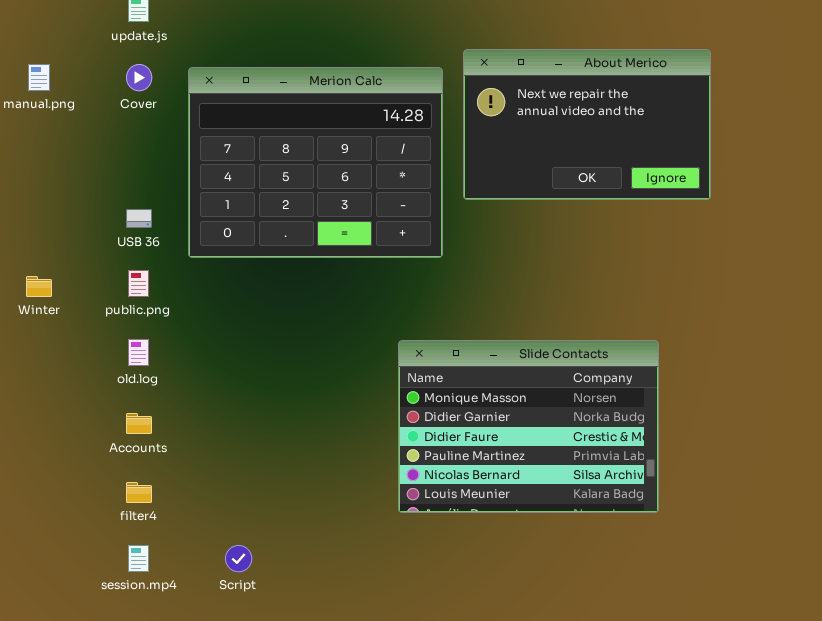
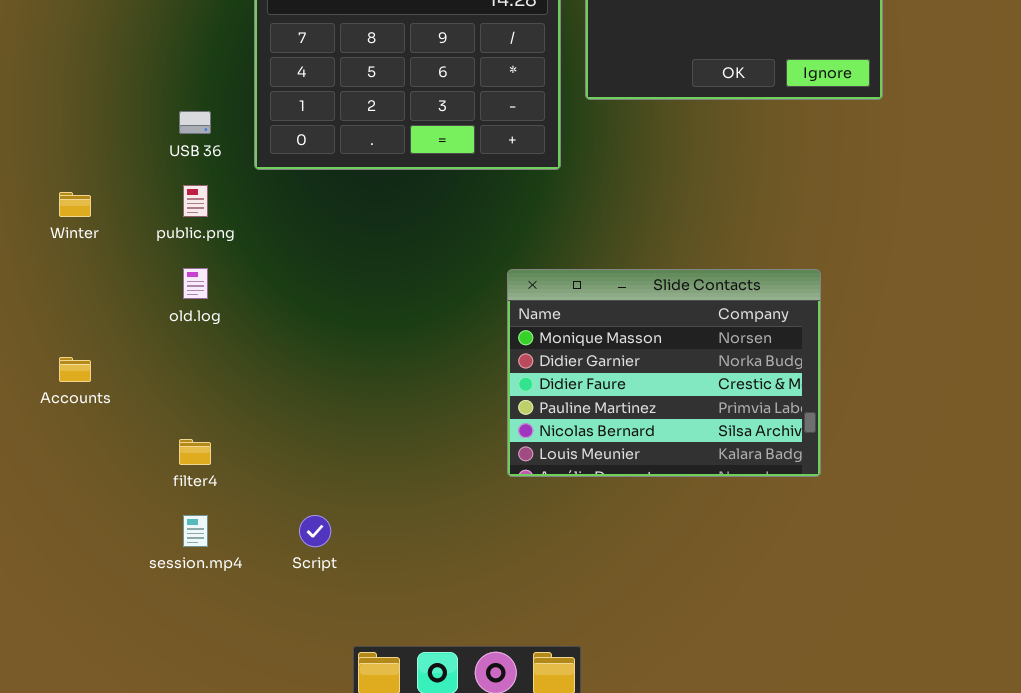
Accounts: [126,413,152,434] -> [59,357,91,382], moved

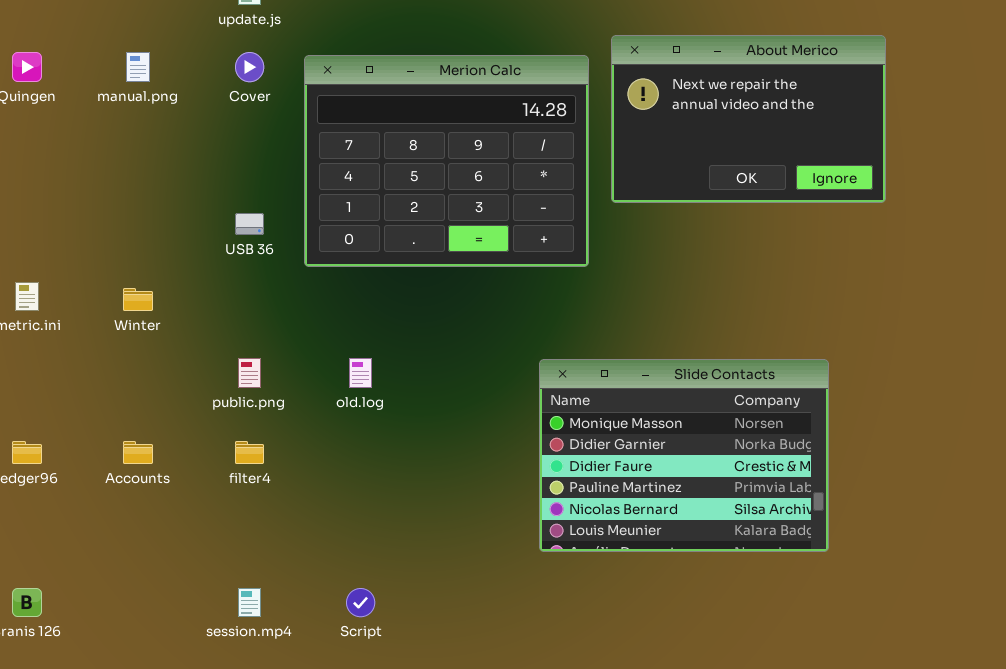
public.png: [183,185,208,217] -> [238,358,261,388], moved
old.log: [183,268,208,299] -> [349,358,372,388], moved
filter4: [179,439,211,465] -> [235,441,264,464], moved

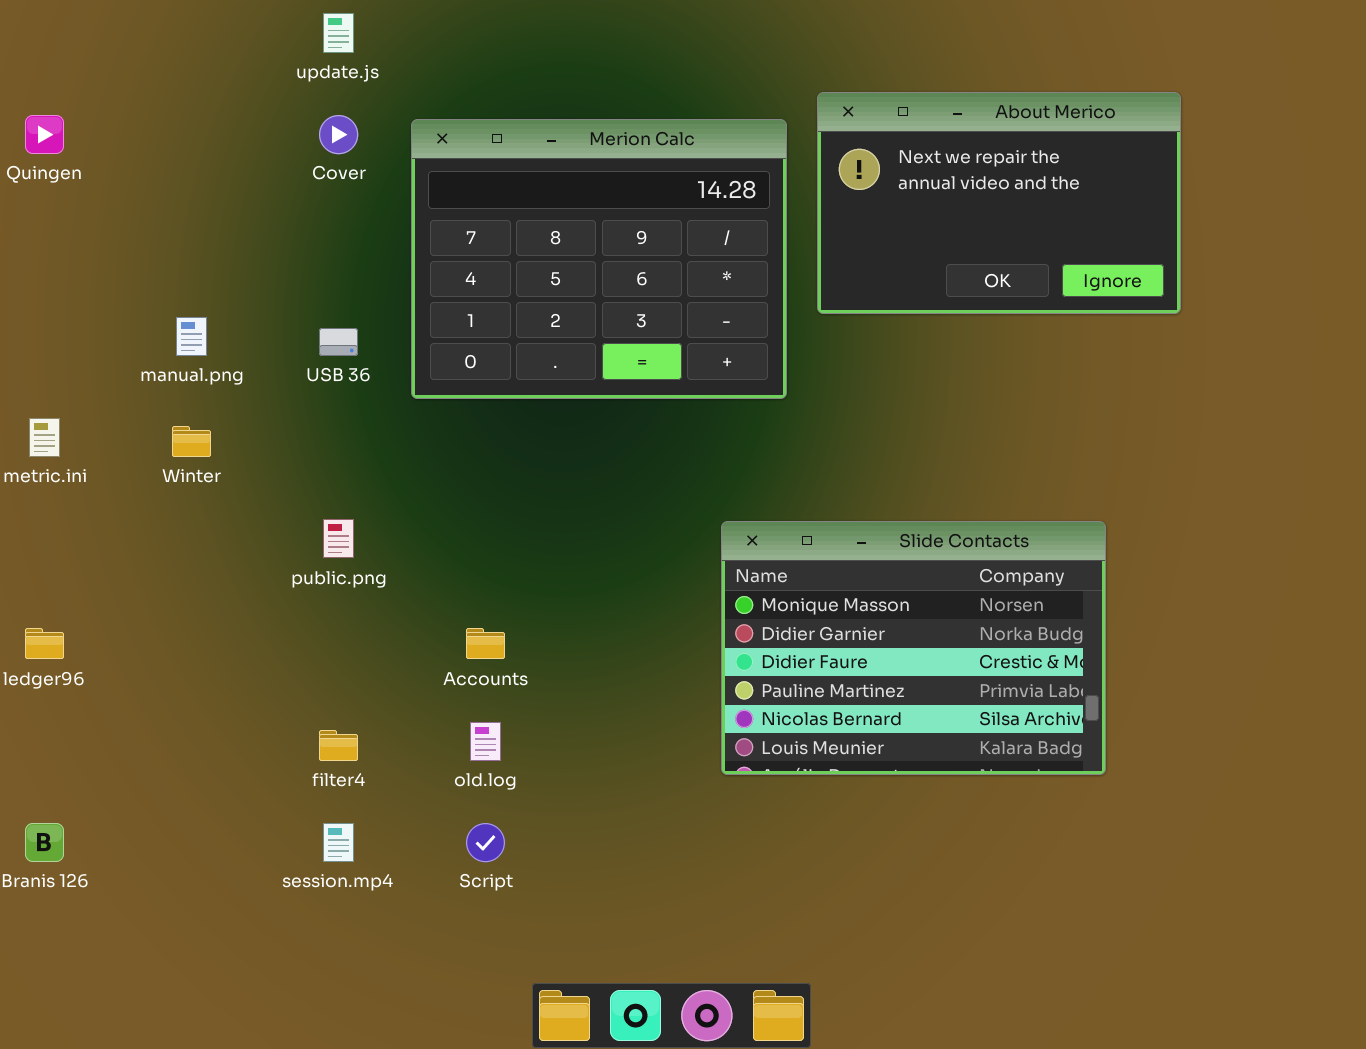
manual.png: [126,52,150,82] -> [176,317,207,356], moved
old.log: [349,358,372,388] -> [470,722,501,761], moved
Accounts: [123,441,153,464] -> [466,628,505,659], moved
filter4: [235,441,264,464] -> [319,730,358,761], moved

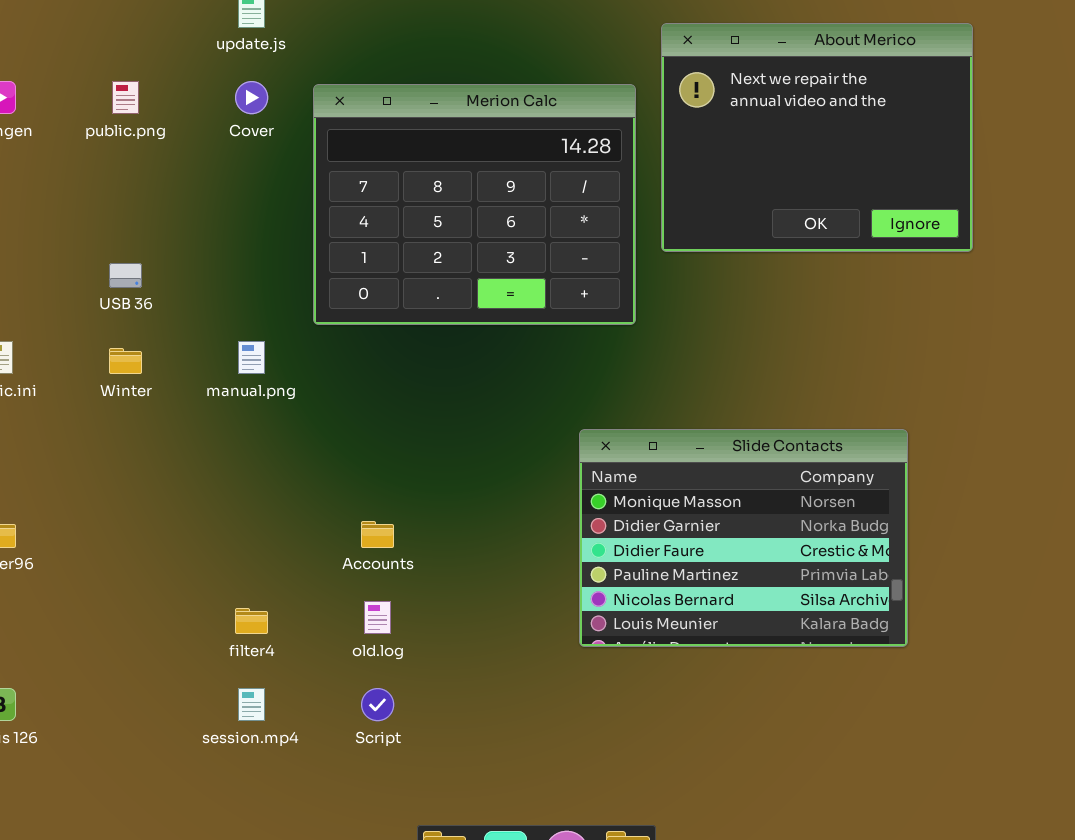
About Merico: [817,92,1181,314] -> [661,23,973,252], resized
manual.png: [176,317,207,356] -> [238,341,265,374], moved
USB 36: [319,328,358,356] -> [109,263,142,288], moved
public.png: [323,519,354,558] -> [112,81,139,114], moved

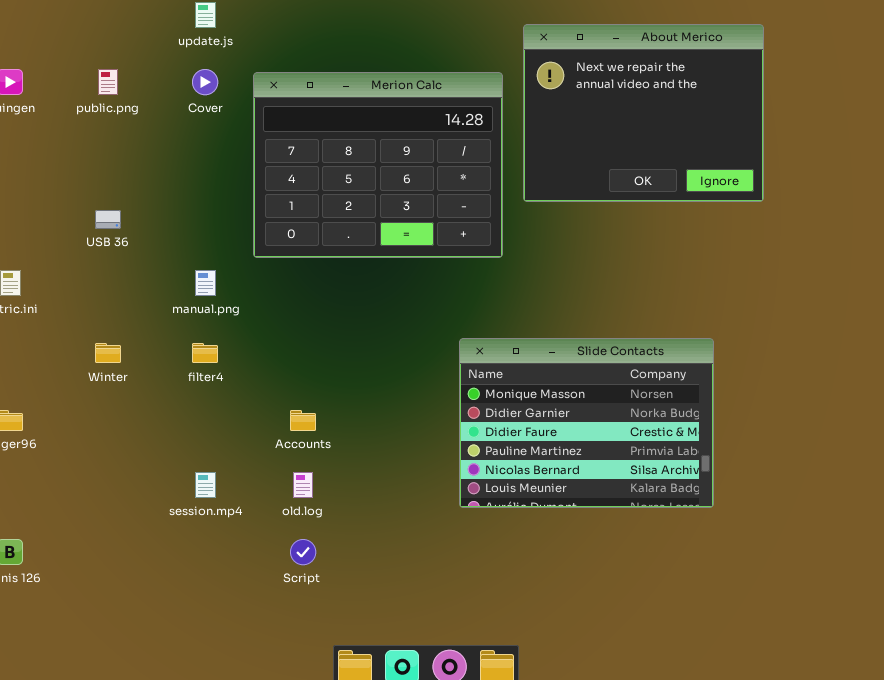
Winter: [109,348,142,374] -> [95,343,121,363], moved
filter4: [235,608,268,634] -> [192,343,218,363], moved
session.mp4: [238,688,265,721] -> [195,472,216,498], moved

